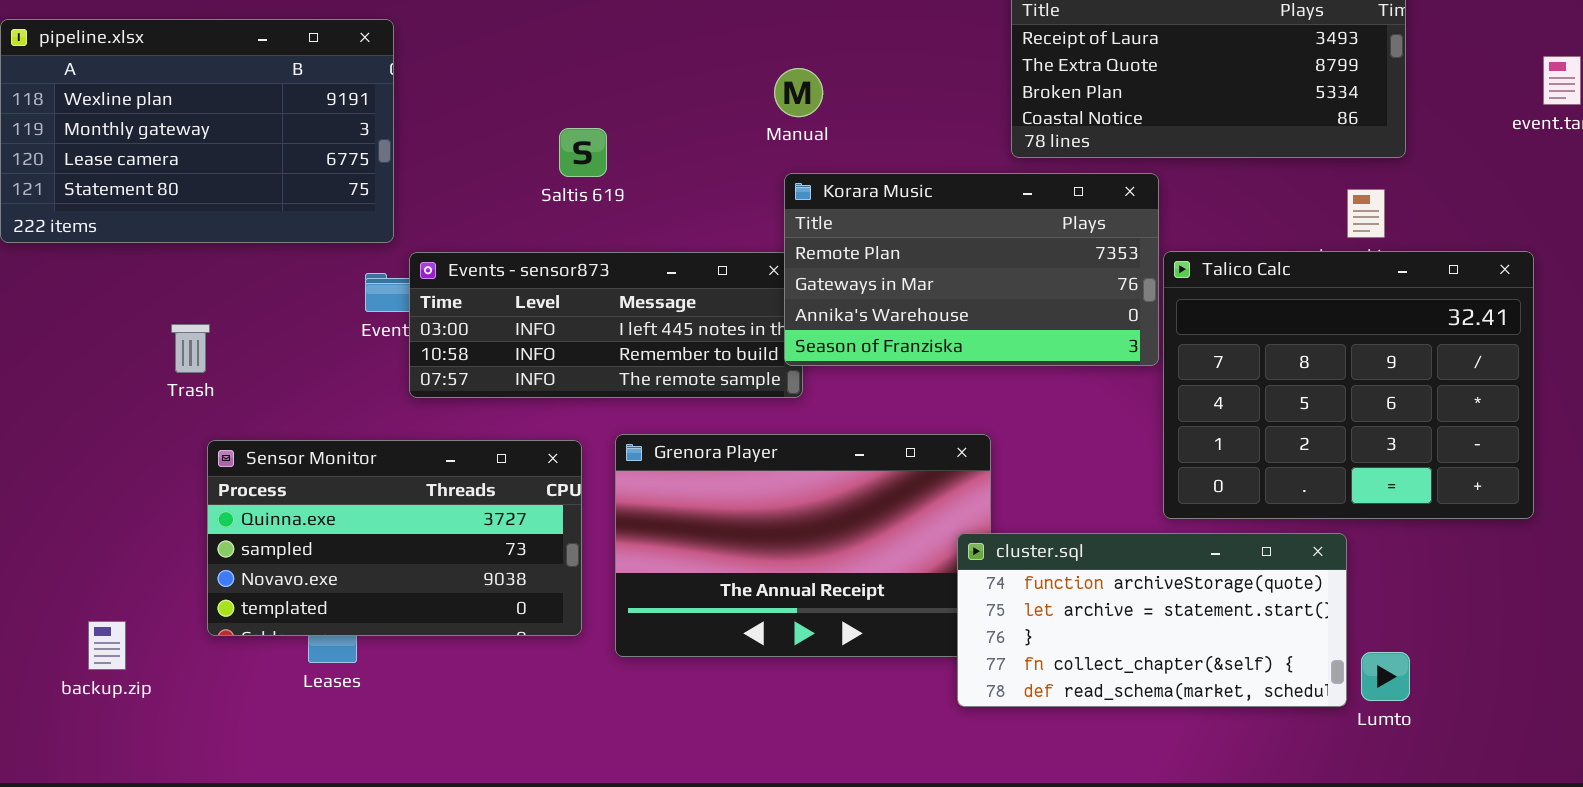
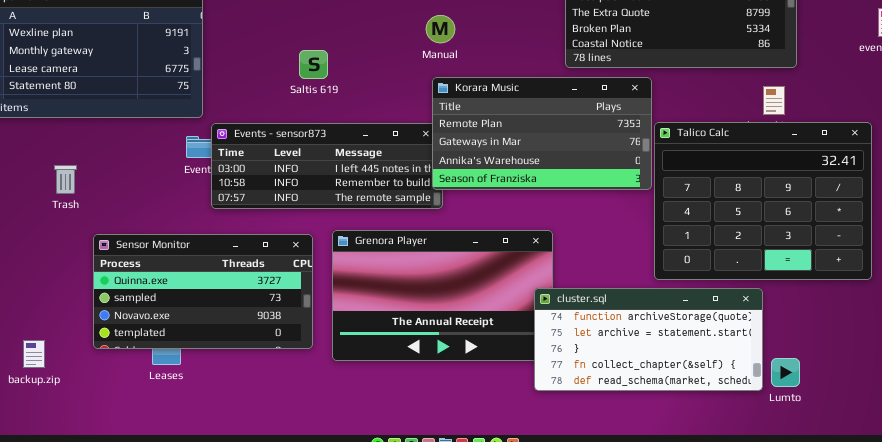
Trash: [171,324,210,373] -> [54,165,77,194], moved

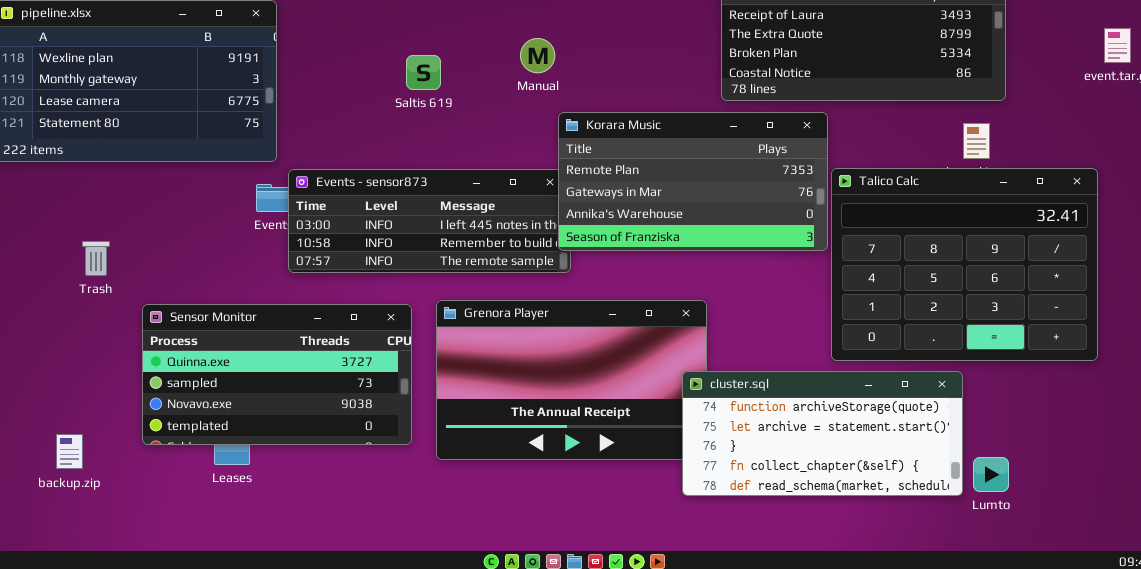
Manual: [426,15,455,43] -> [520,38,555,73], moved
Saltis 619: [299,50,328,79] -> [406,55,441,90], moved
Trash: [54,165,77,194] -> [82,241,110,276], moved

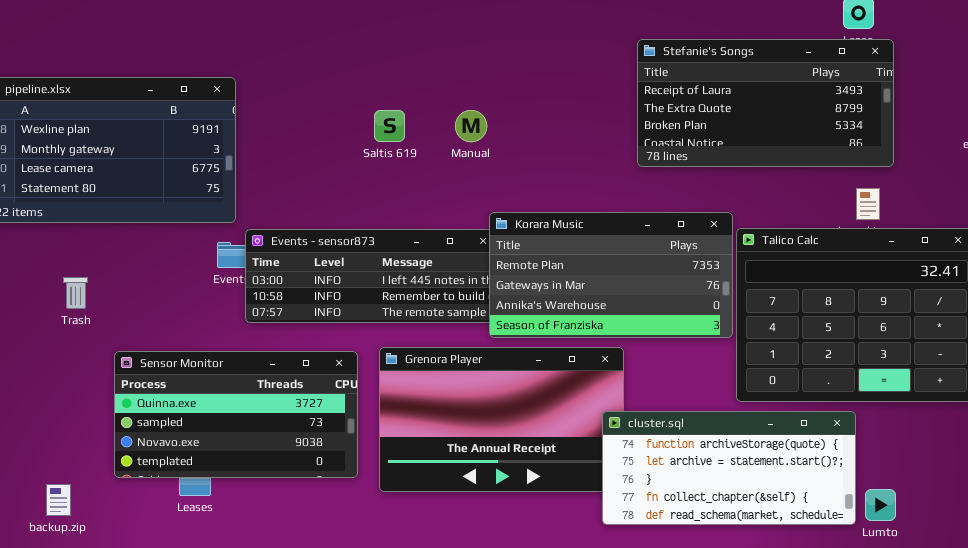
Saltis 619: [406,55,441,90] -> [374,110,405,142], moved
Korara Music: [558,112,828,251] -> [489,212,733,338], moved
Trash: [82,241,110,276] -> [63,277,88,309], moved
backup.zip: [56,434,83,469] -> [46,484,71,516], moved

